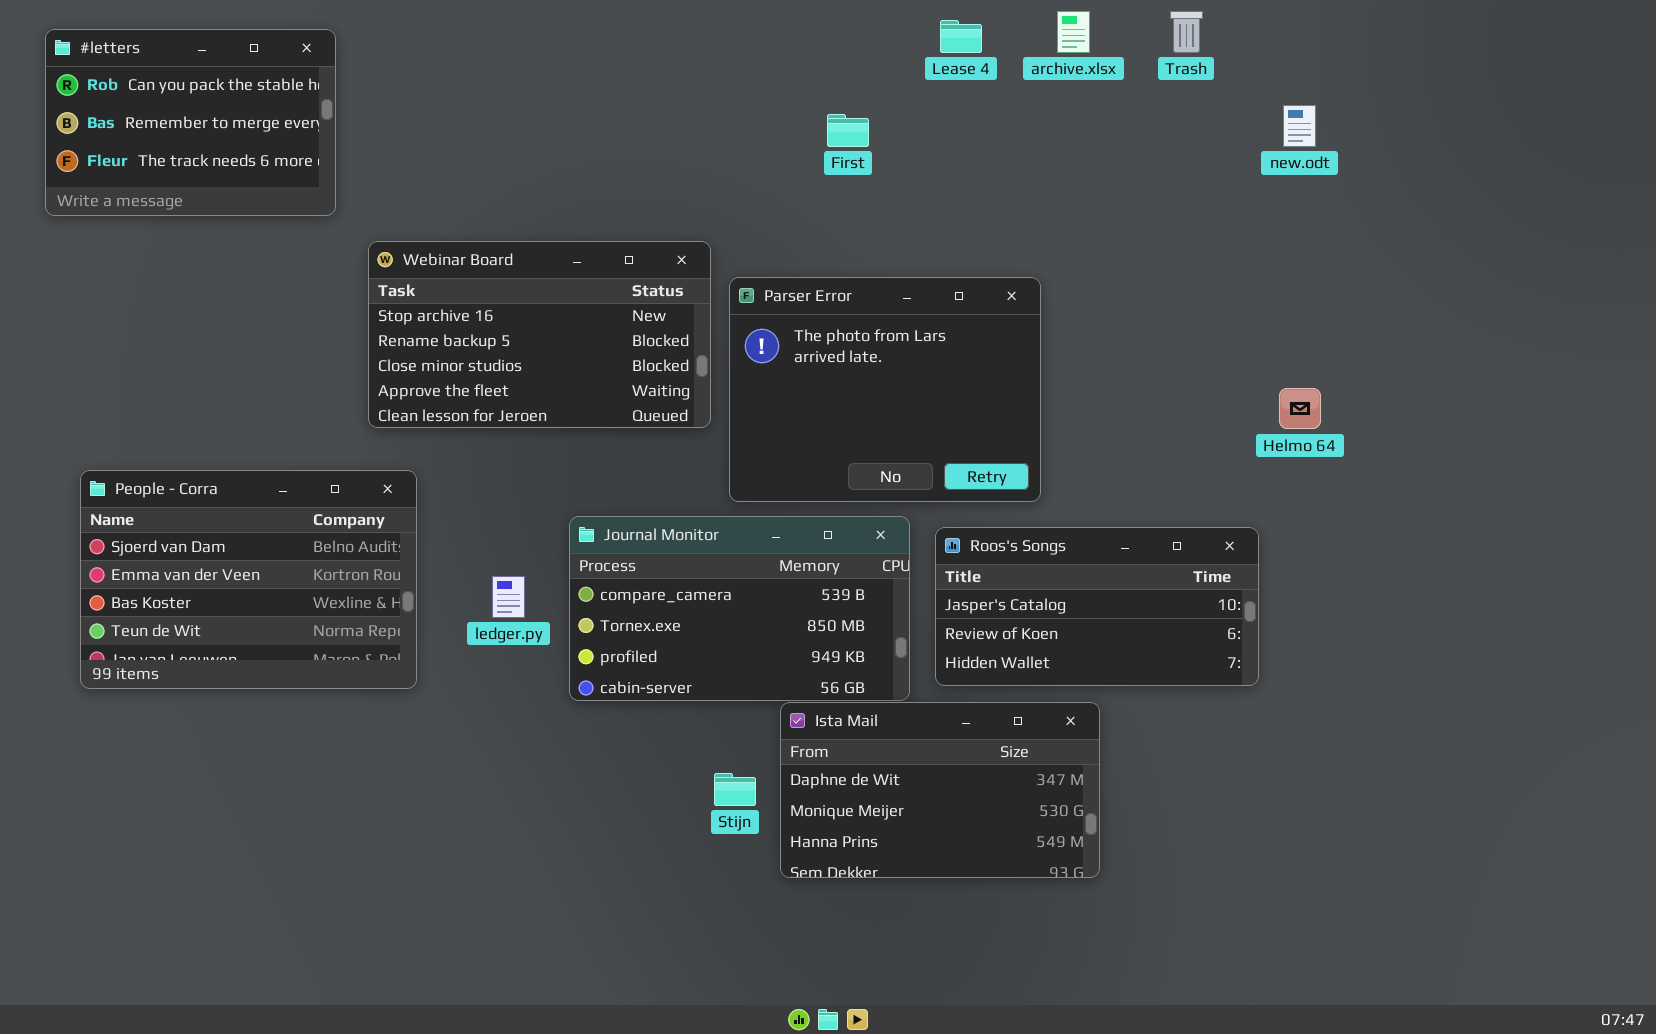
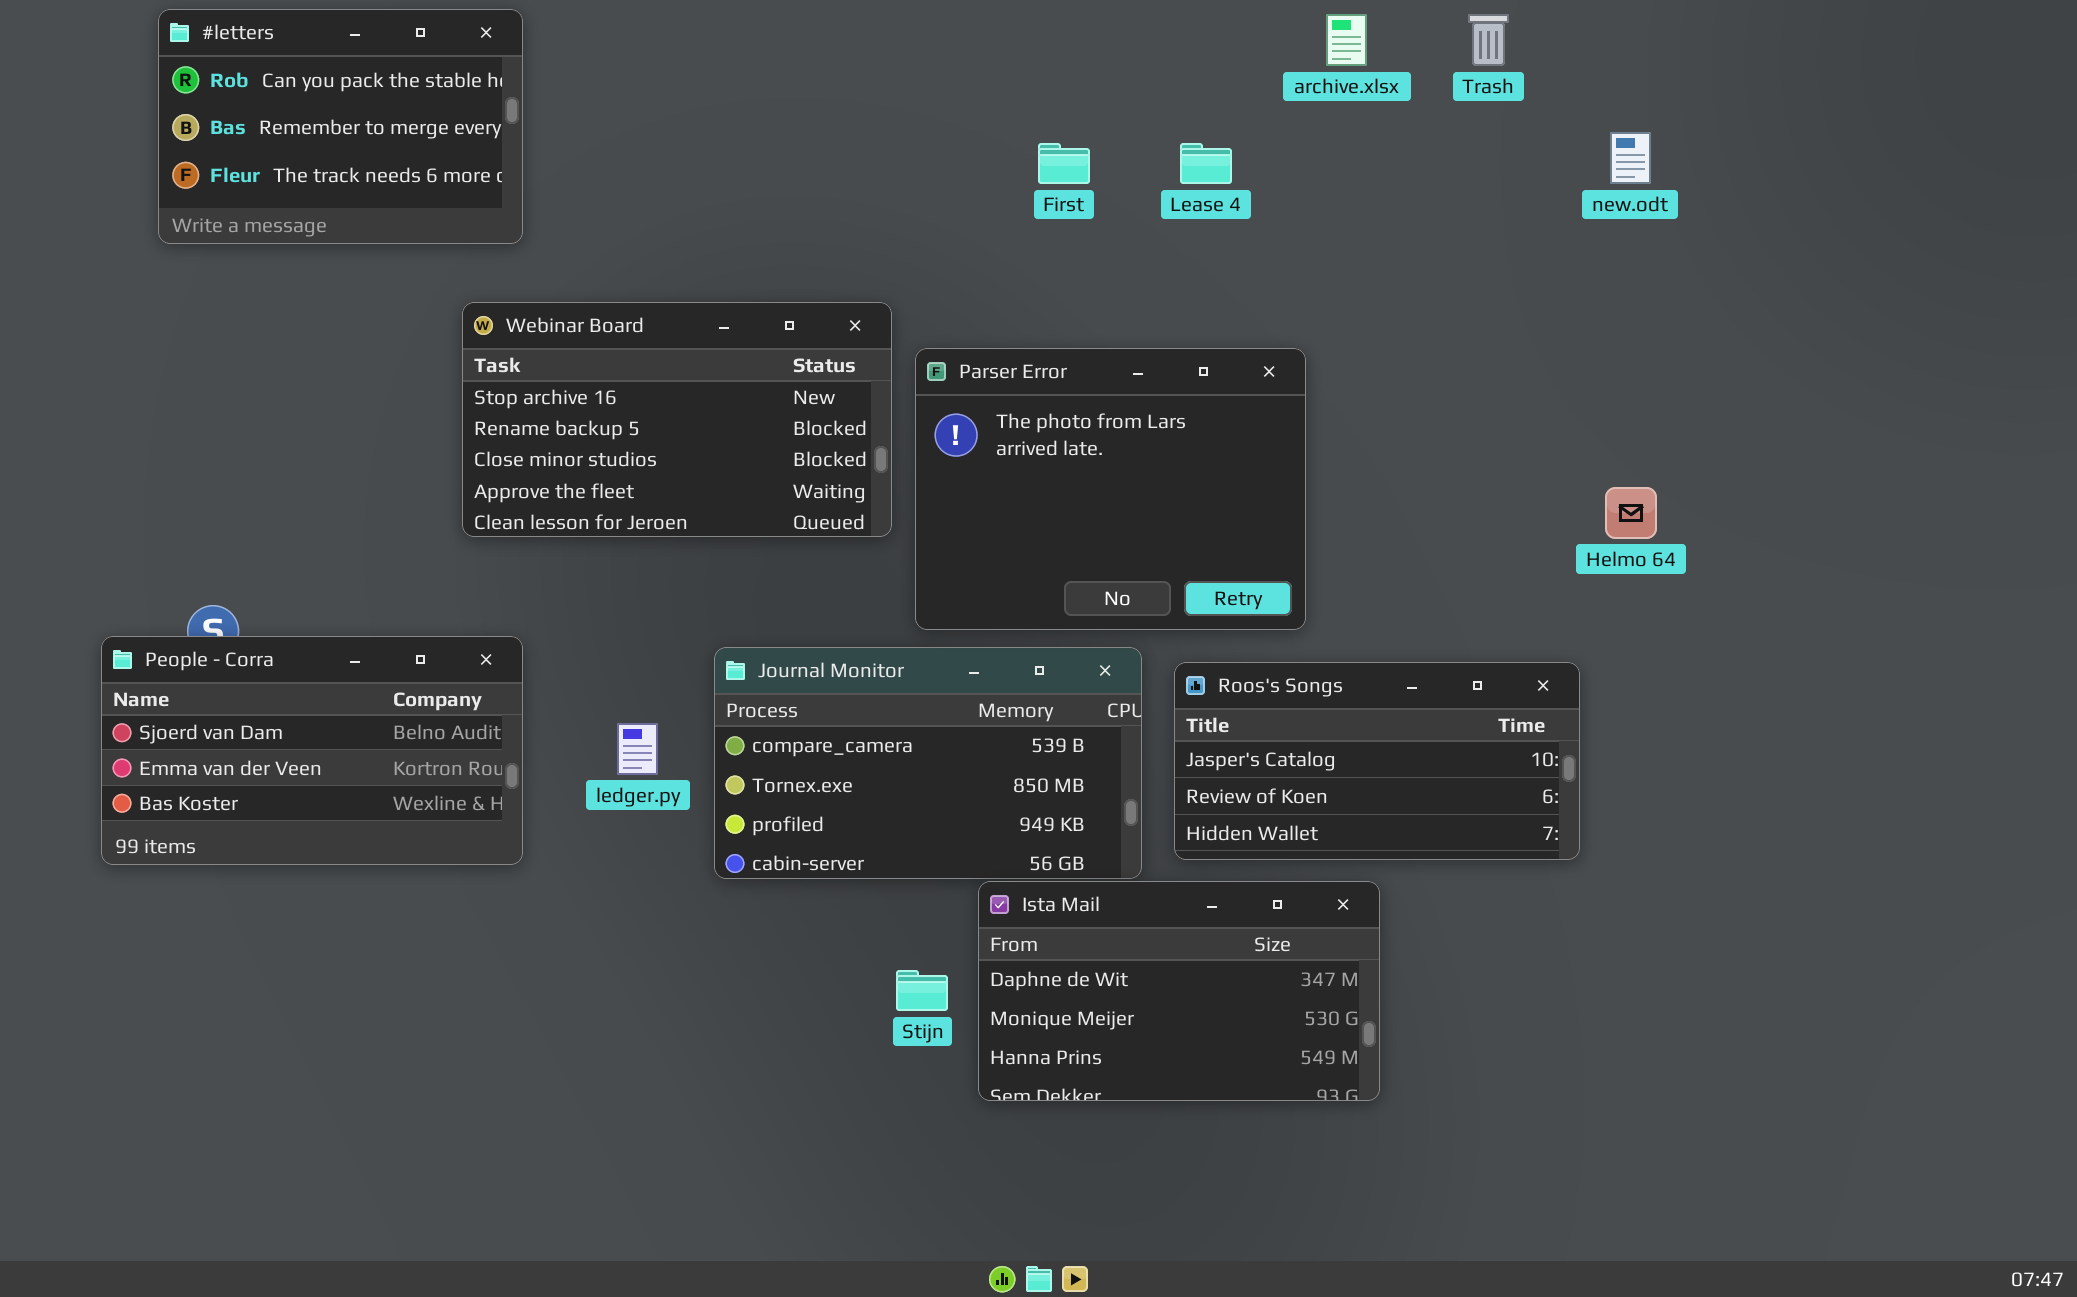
Lease 4: [940,20,982,53] -> [1180,143,1232,184], moved
#letters: [45,29,336,216] -> [158,9,523,244], moved
People - Corra: [80,470,417,689] -> [101,636,523,865], resized

